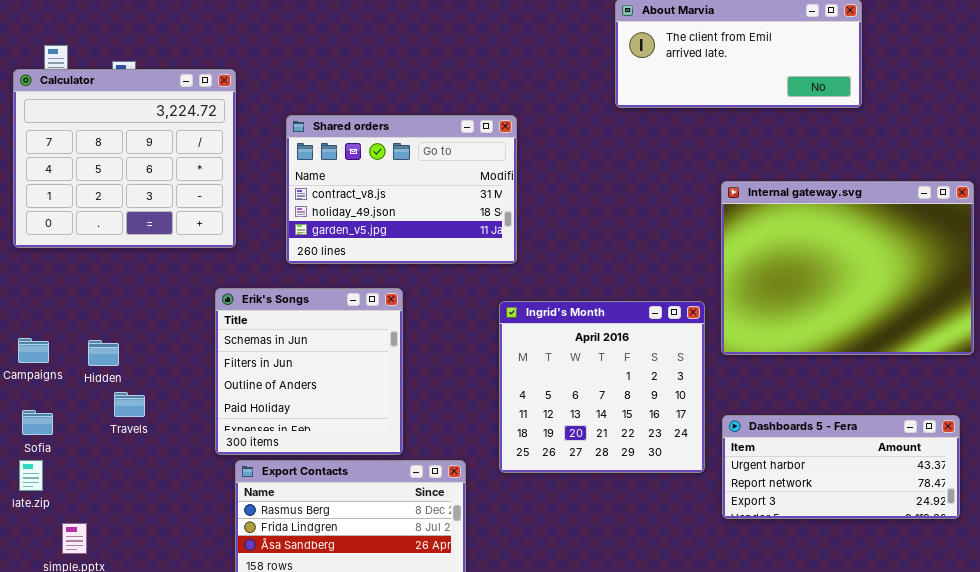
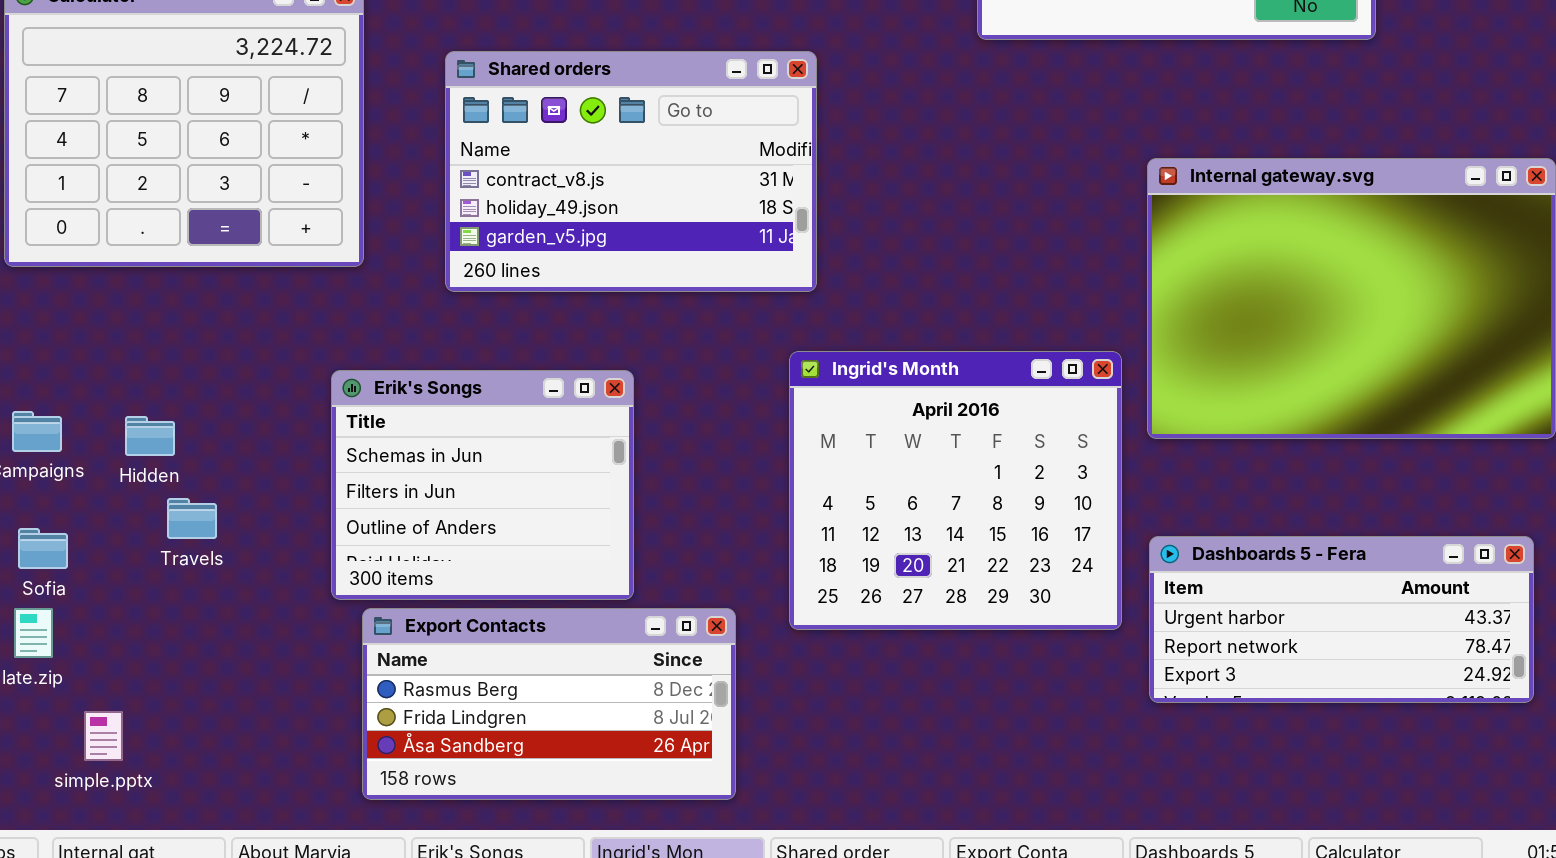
Erik's Songs: [215,288,403,455] -> [331,370,634,600], resized

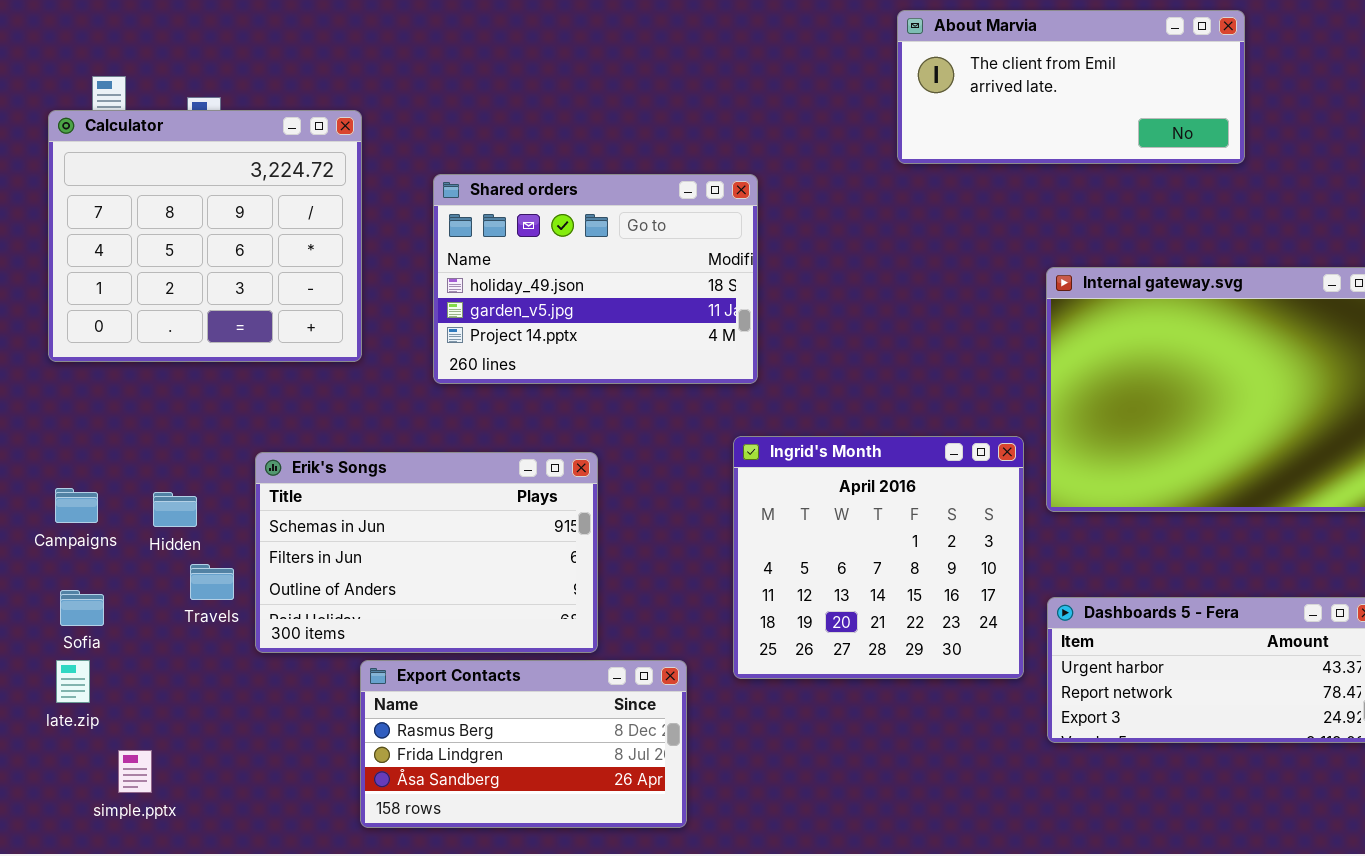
Shared orders: [445,51,817,292] -> [433,174,758,384], scrolled down 1 row
Erik's Songs: [331,370,634,600] -> [255,452,598,653], resized

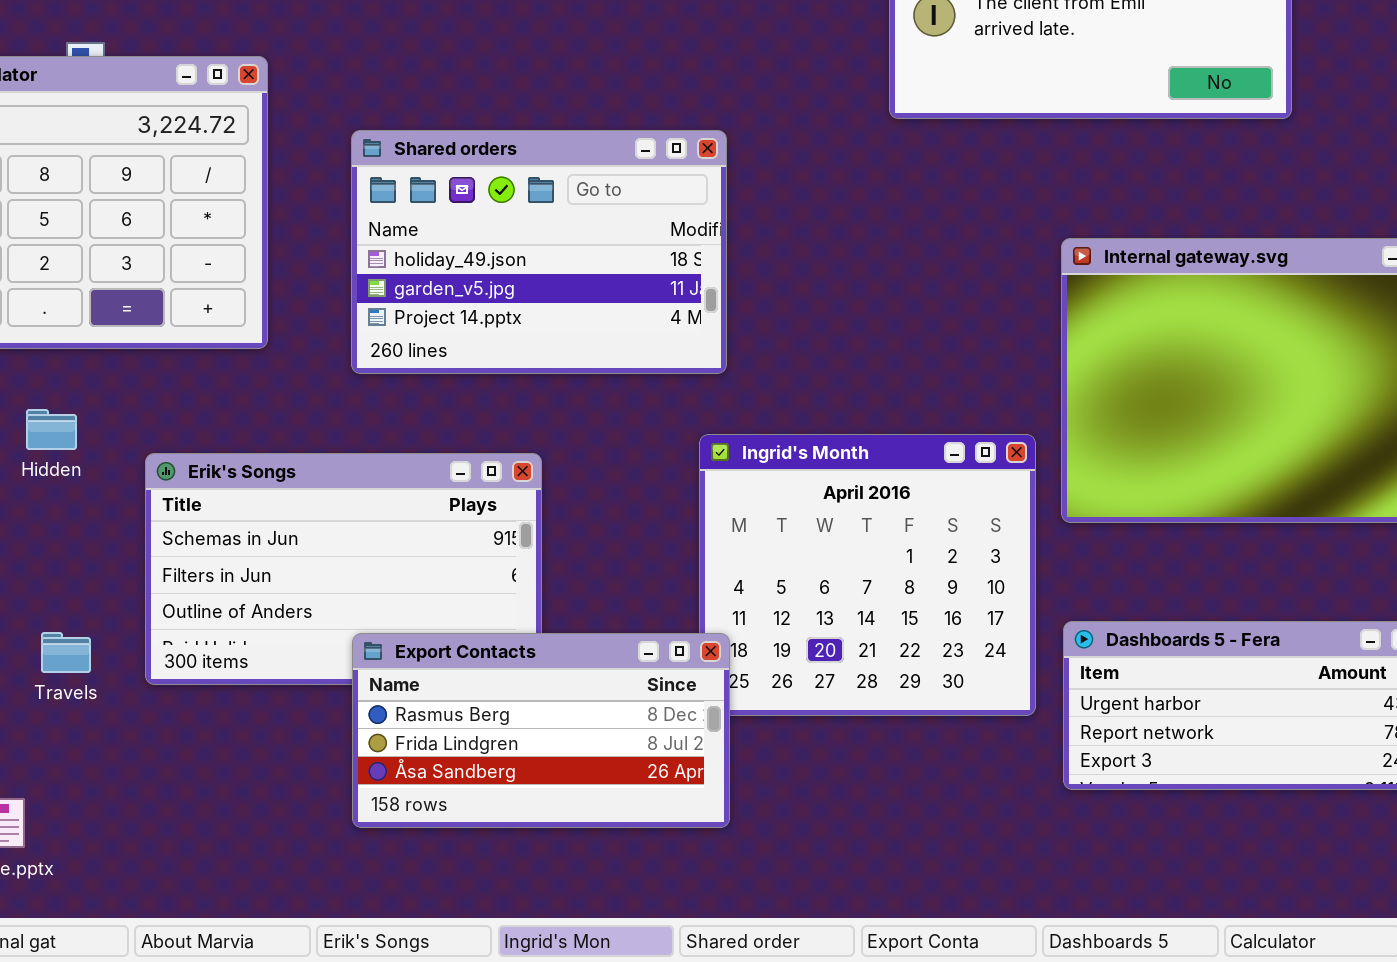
Hidden: [153,492,197,527] -> [26,409,77,450], moved
Travels: [190,564,234,600] -> [41,632,91,673], moved
Export Contacts: [360,660,687,828] -> [352,633,730,828], moved

